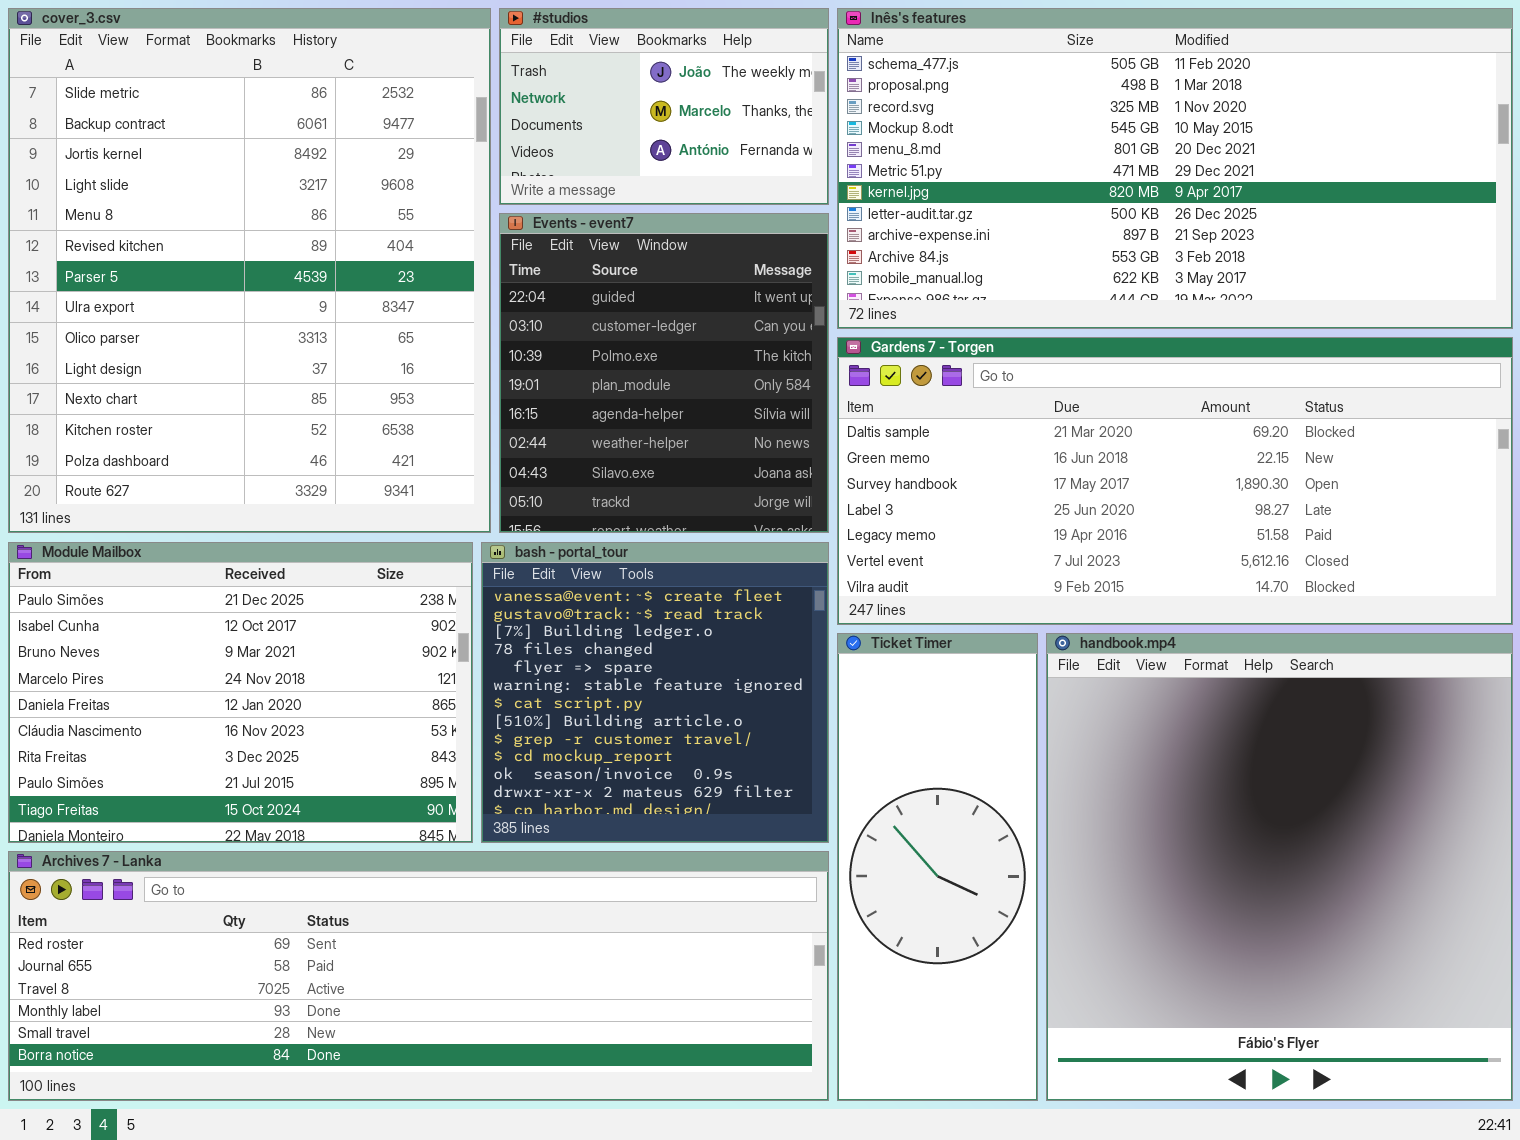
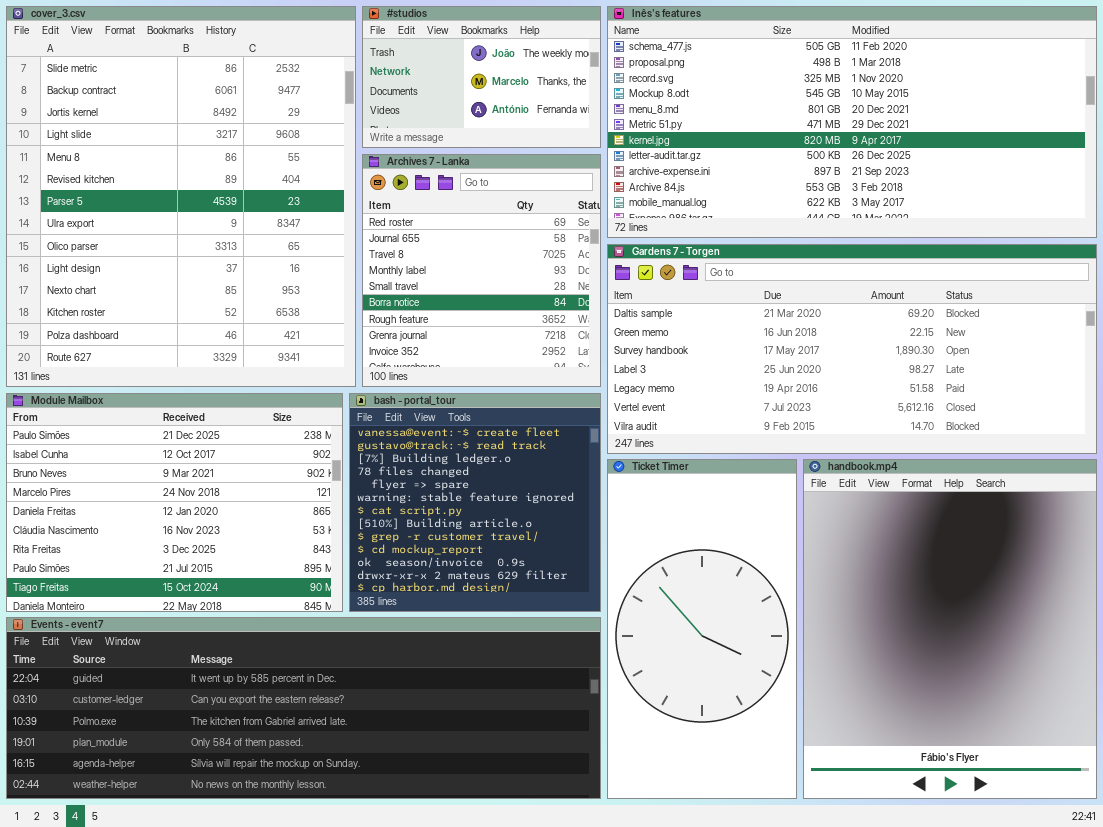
Events - event7: [499,213,829,533] -> [6,617,601,799], moved, resized
Ticket Timer: [837,633,1038,1101] -> [607,459,797,799], resized
handbook.mp4: [1046,633,1513,1101] -> [803,459,1097,799], resized
Archives 7 - Lanka: [8,851,829,1101] -> [362,154,601,387], moved, resized

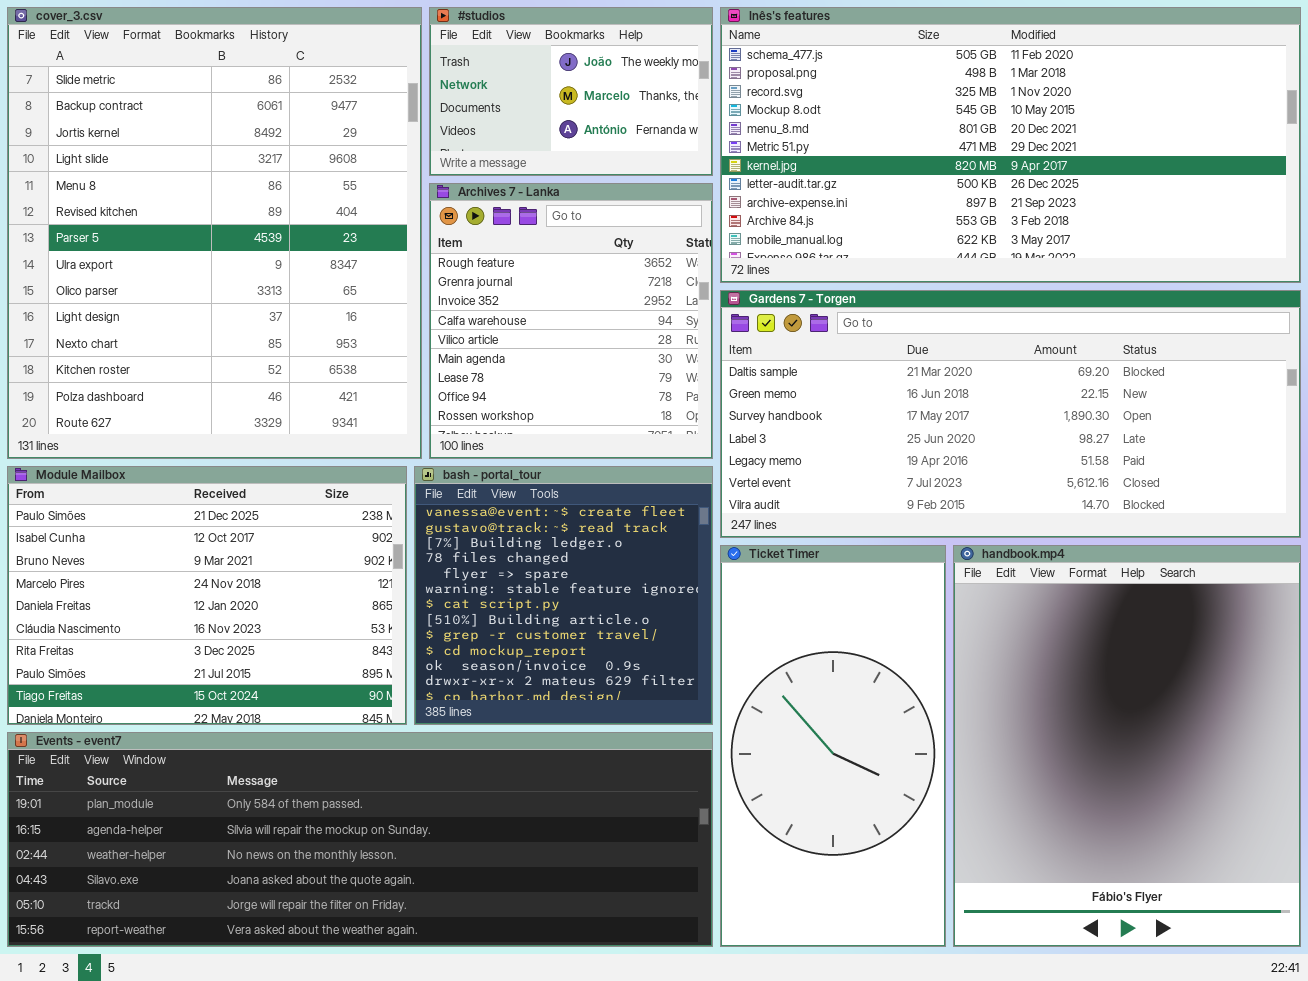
Archives 7 - Lanka: [362,154,601,387] -> [429,183,713,459], scrolled down 6 rows
Events - event7: [6,617,601,799] -> [7,732,713,947], scrolled down 3 rows

